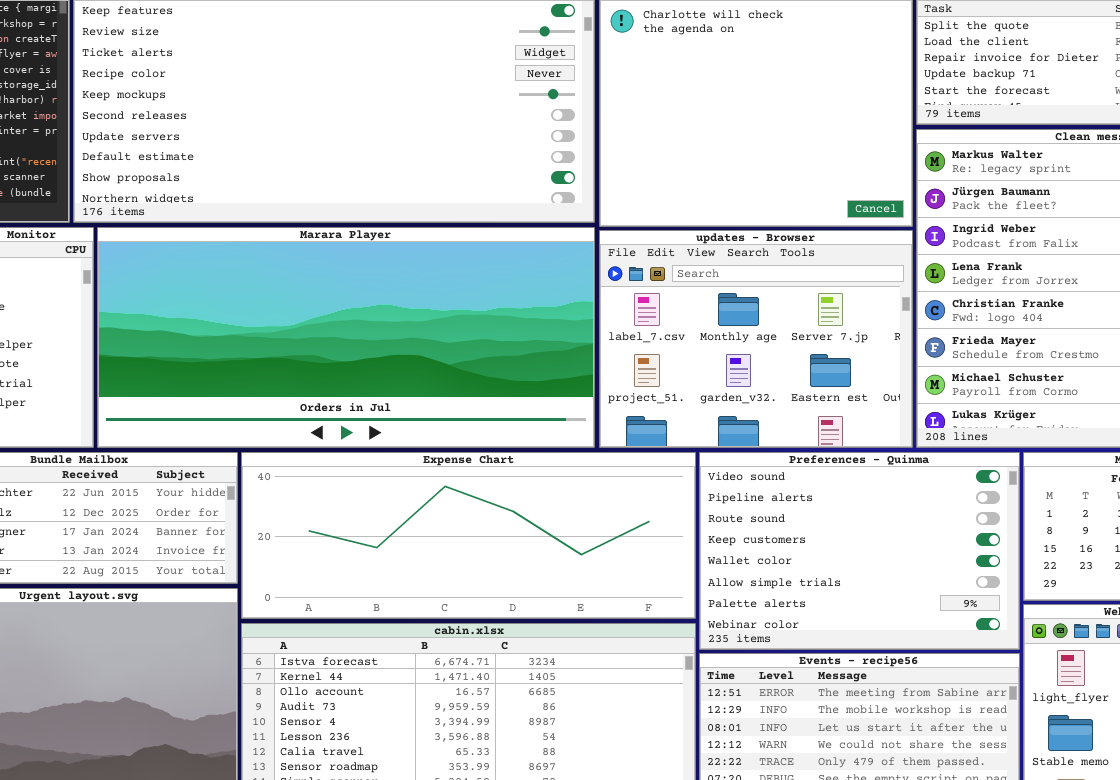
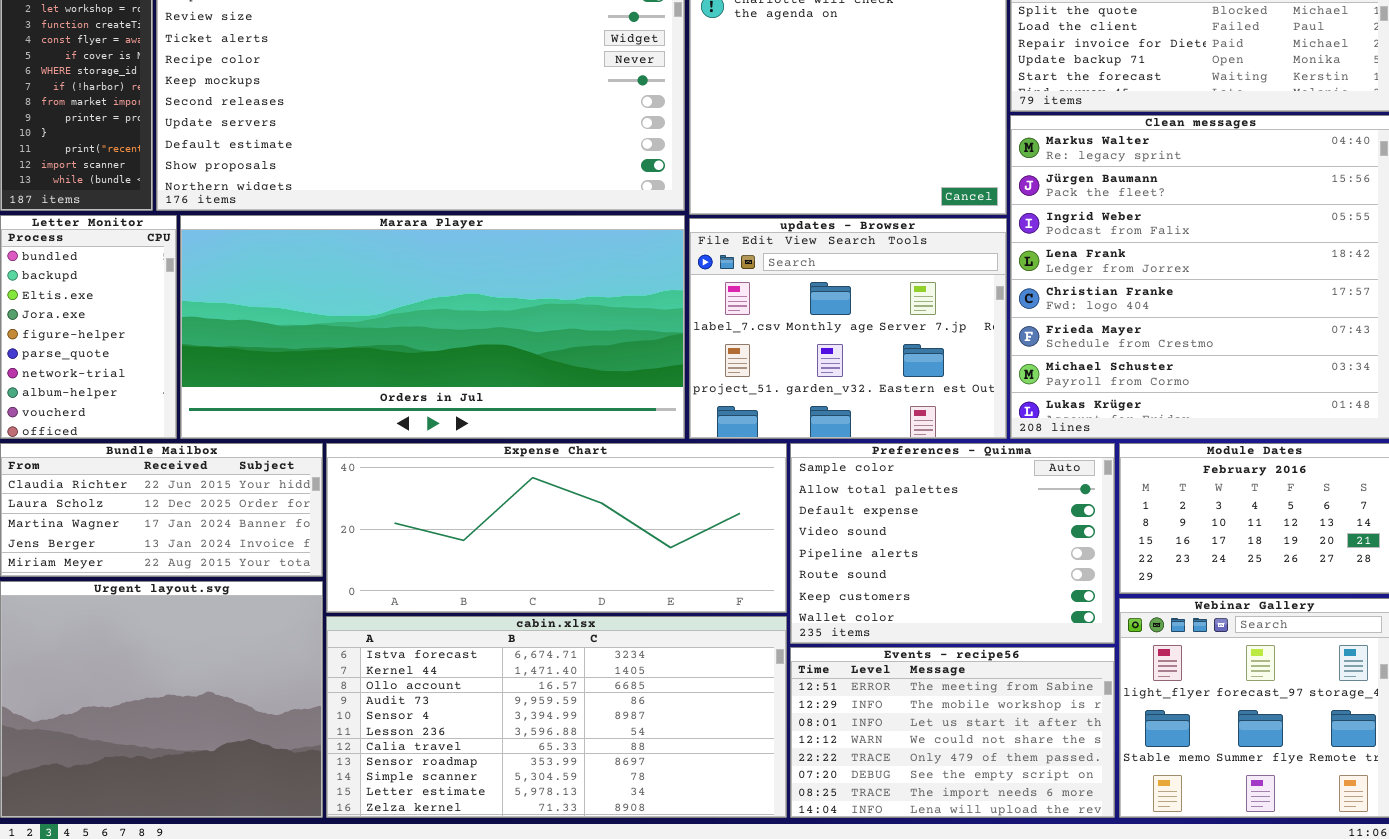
Preferences - Quinma: [699,452,1020,650] -> [790,443,1115,644], scrolled up 3 rows

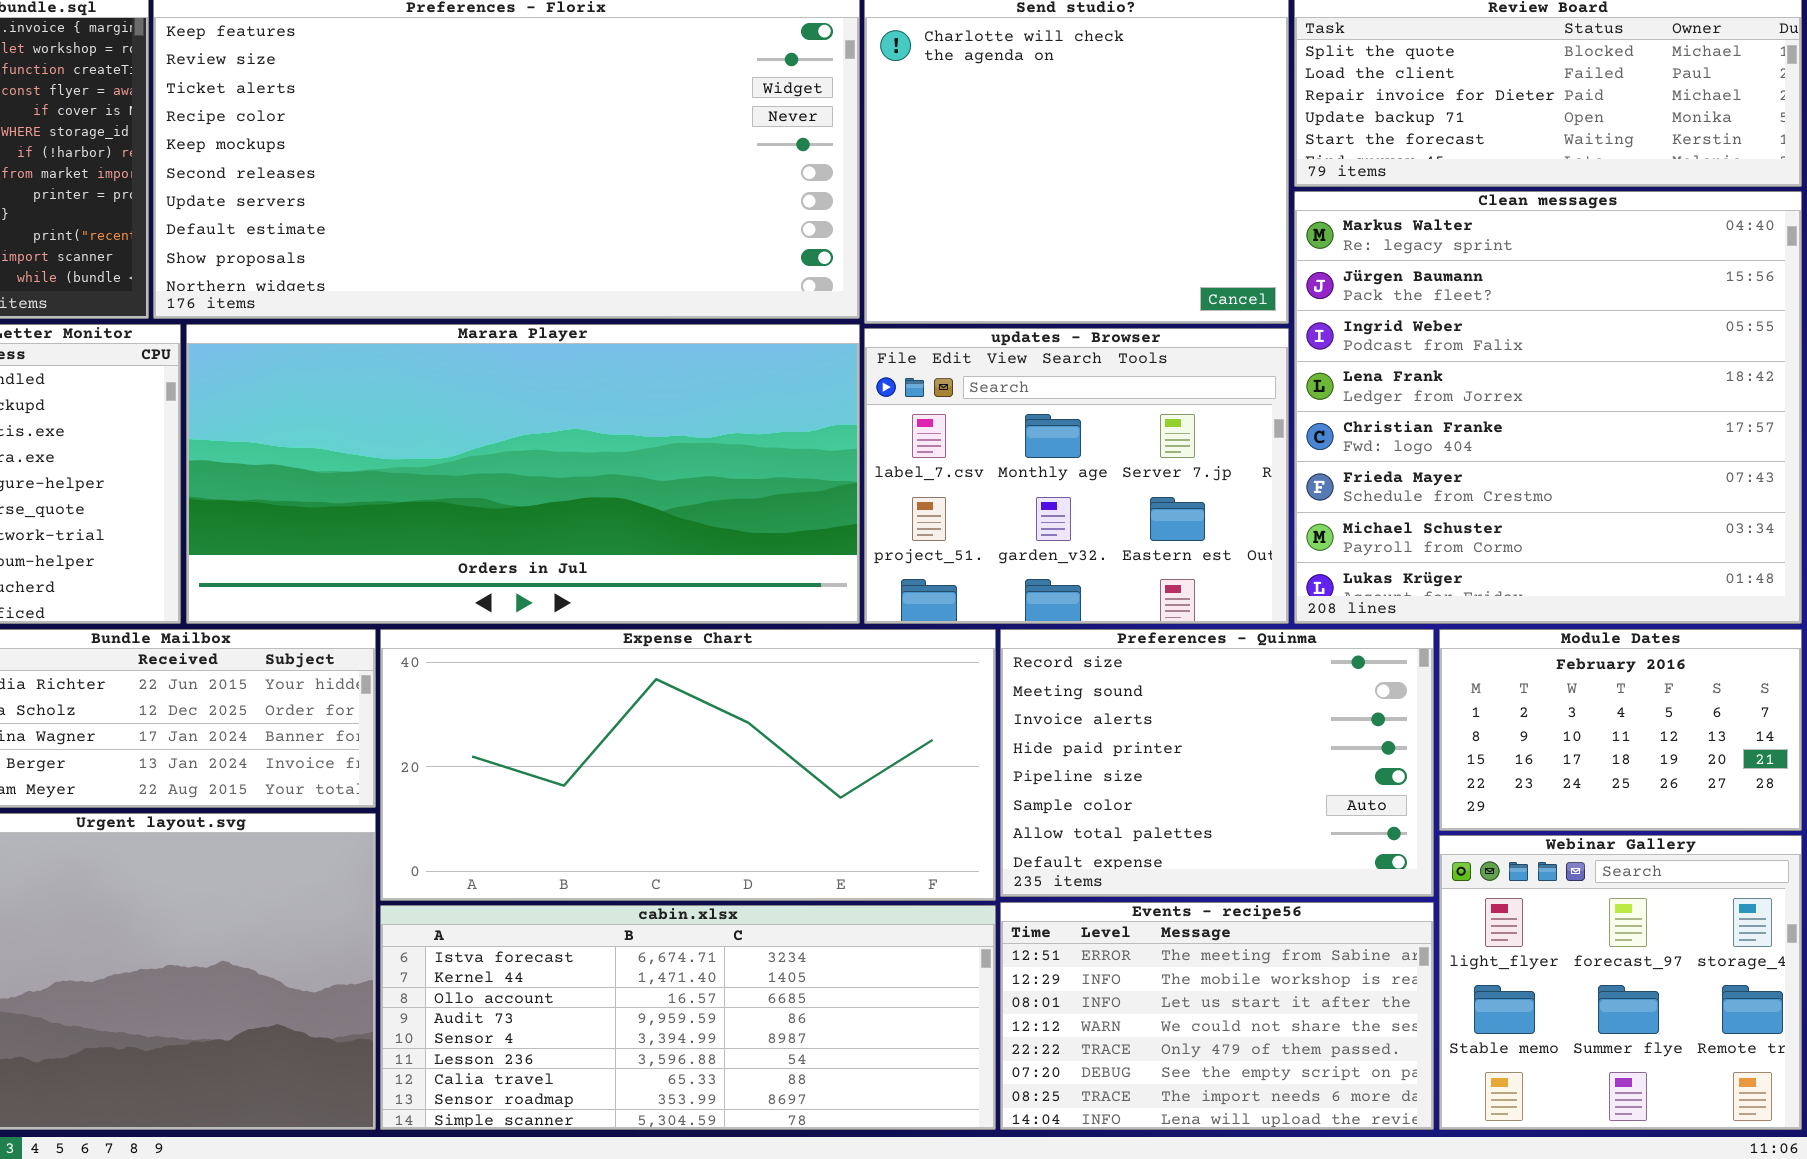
Expense Chart: [326,443,787,613] -> [380,629,996,901], resized
Preferences - Quinma: [790,443,1115,644] -> [1000,629,1434,897], scrolled up 5 rows
cabin.xlsx: [326,616,787,818] -> [380,905,996,1130], resized

